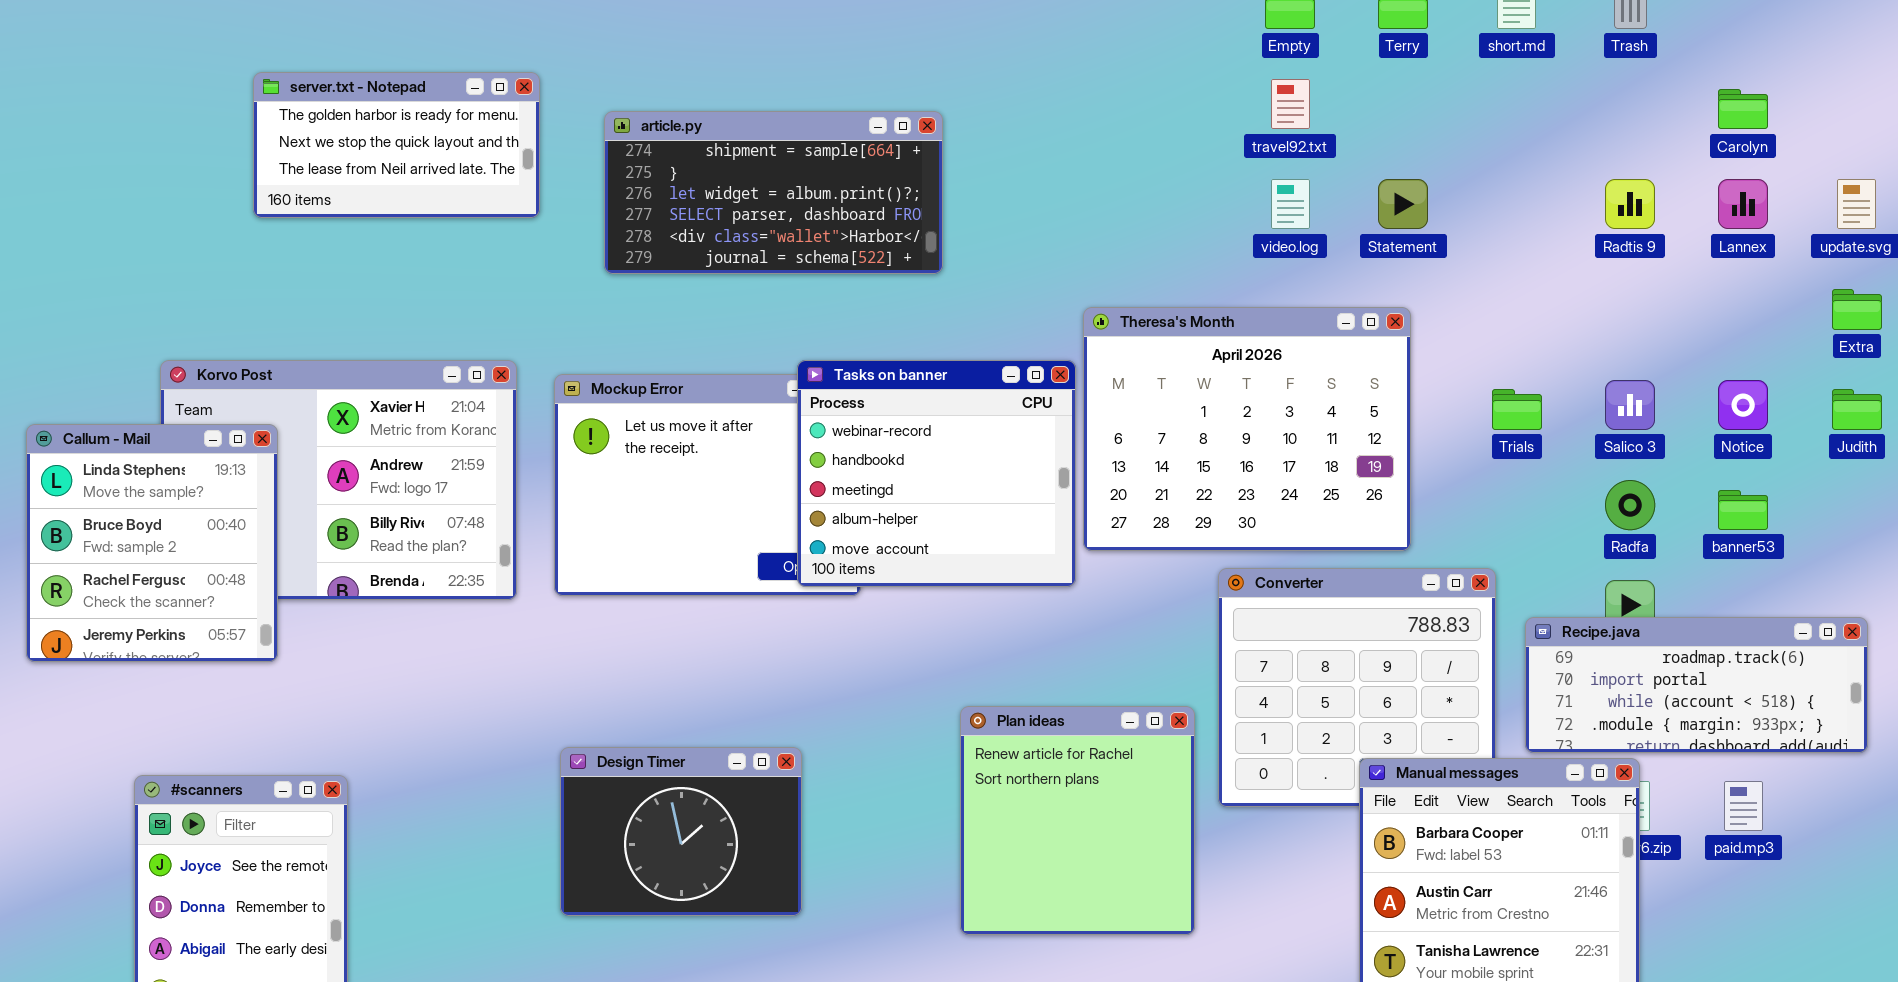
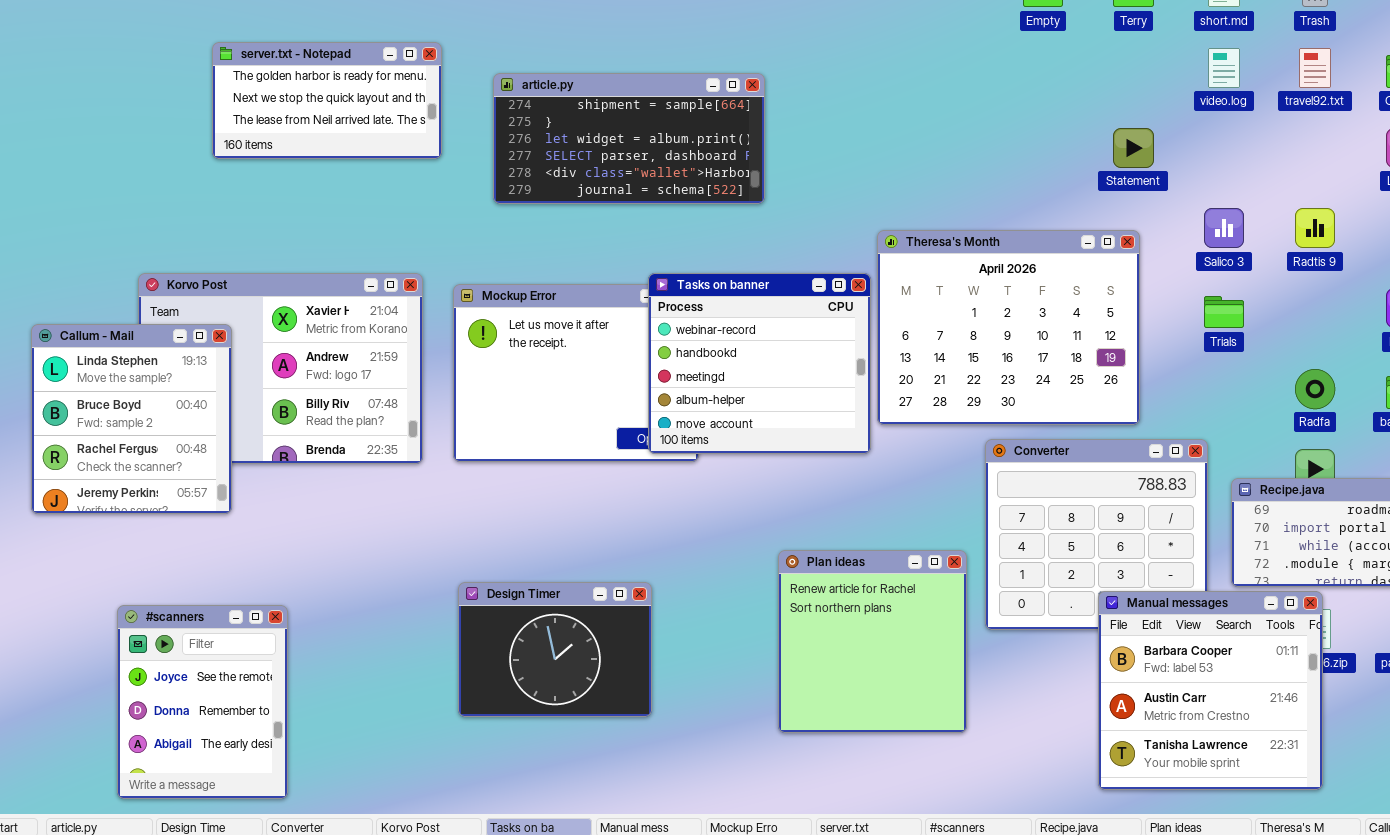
travel92.txt: [1271,79,1310,129] -> [1299,48,1331,88], moved
video.log: [1271,179,1310,229] -> [1208,48,1240,88], moved
Radtis 9: [1605,179,1655,229] -> [1295,208,1335,248], moved
Salico 3: [1605,380,1655,430] -> [1204,208,1244,248], moved

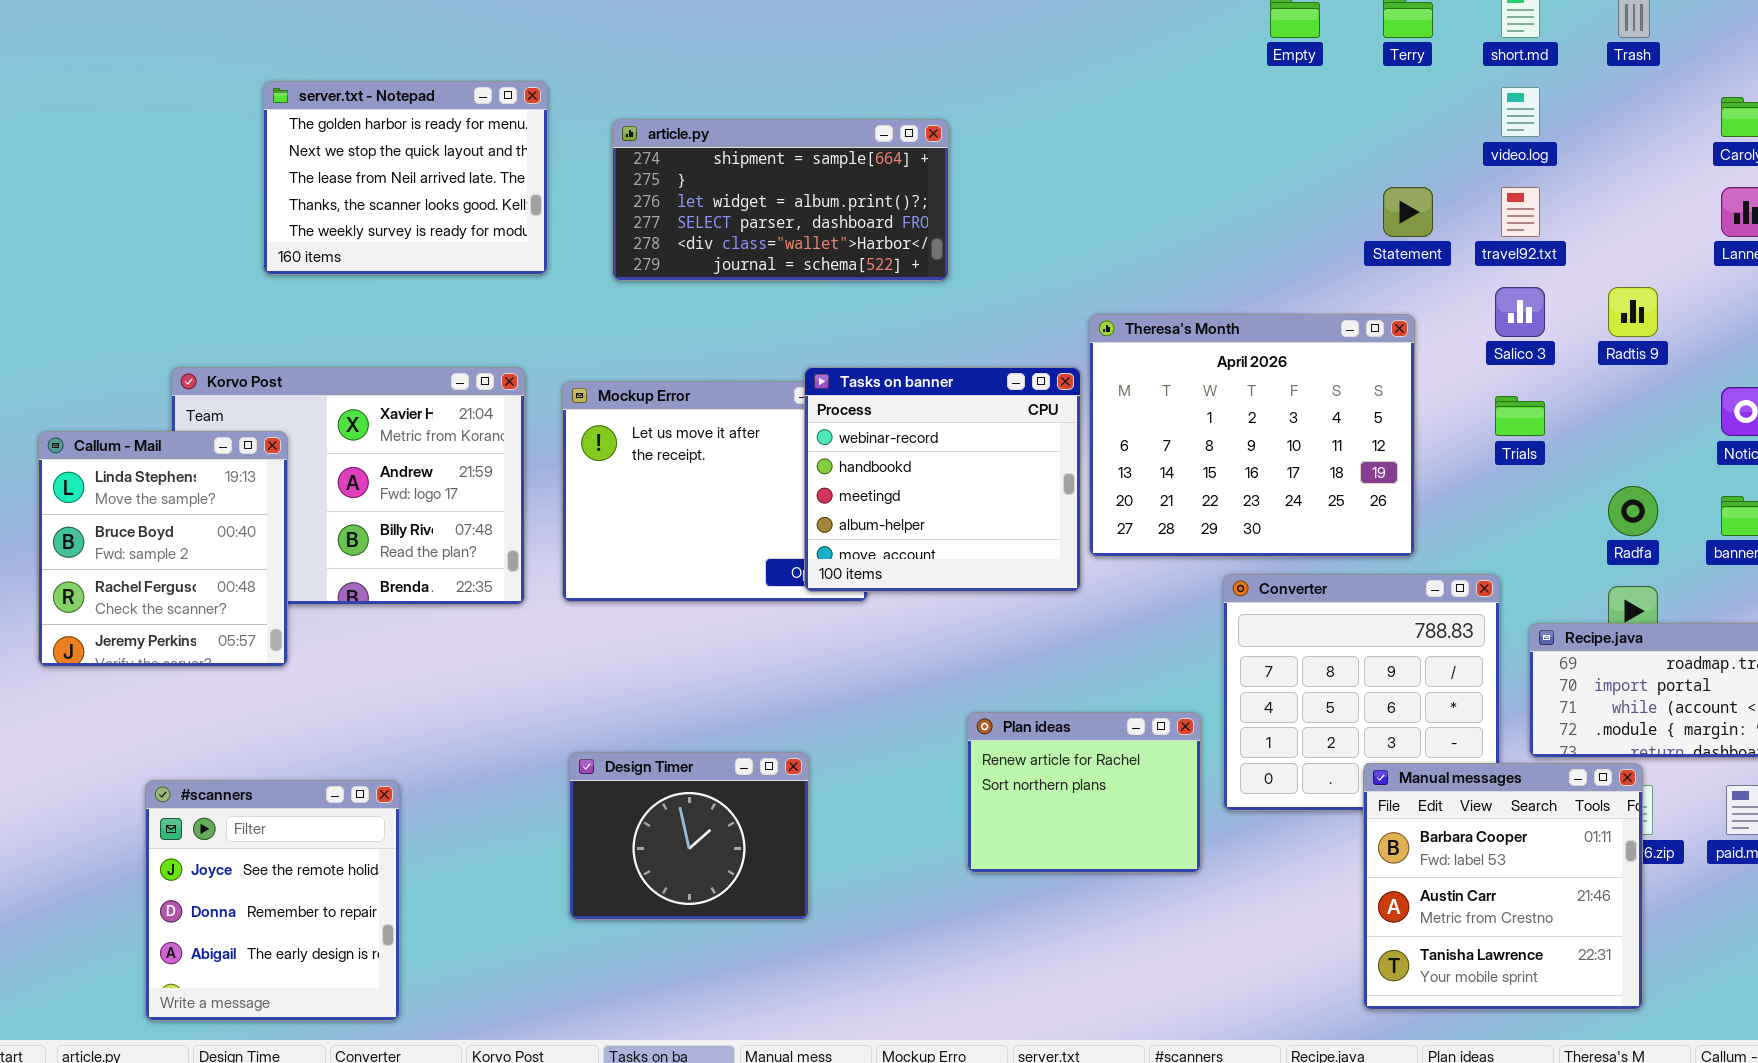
server.txt - Notepad: [212,42,442,159] -> [263,81,548,275], resized
travel92.txt: [1299,48,1331,88] -> [1501,187,1540,237], moved
Plan ideas: [778,550,967,733] -> [967,712,1201,873], resized
#scanners: [117,605,288,799] -> [145,780,400,1021], resized

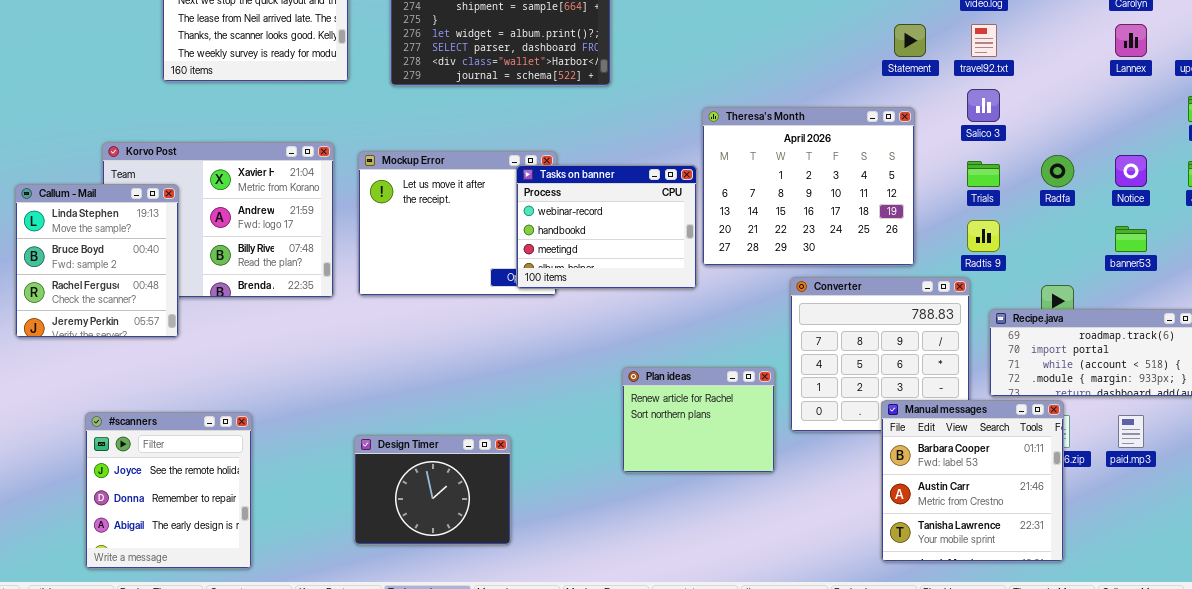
Radtis 9: [1608,287,1658,337] -> [967,220,1000,252], moved
Tasks on banner: [804,367,1081,592] -> [516,165,697,289], resized
Radfa: [1608,486,1658,536] -> [1041,155,1074,187], moved
Design Timer: [569,752,809,920] -> [354,435,511,545], moved

